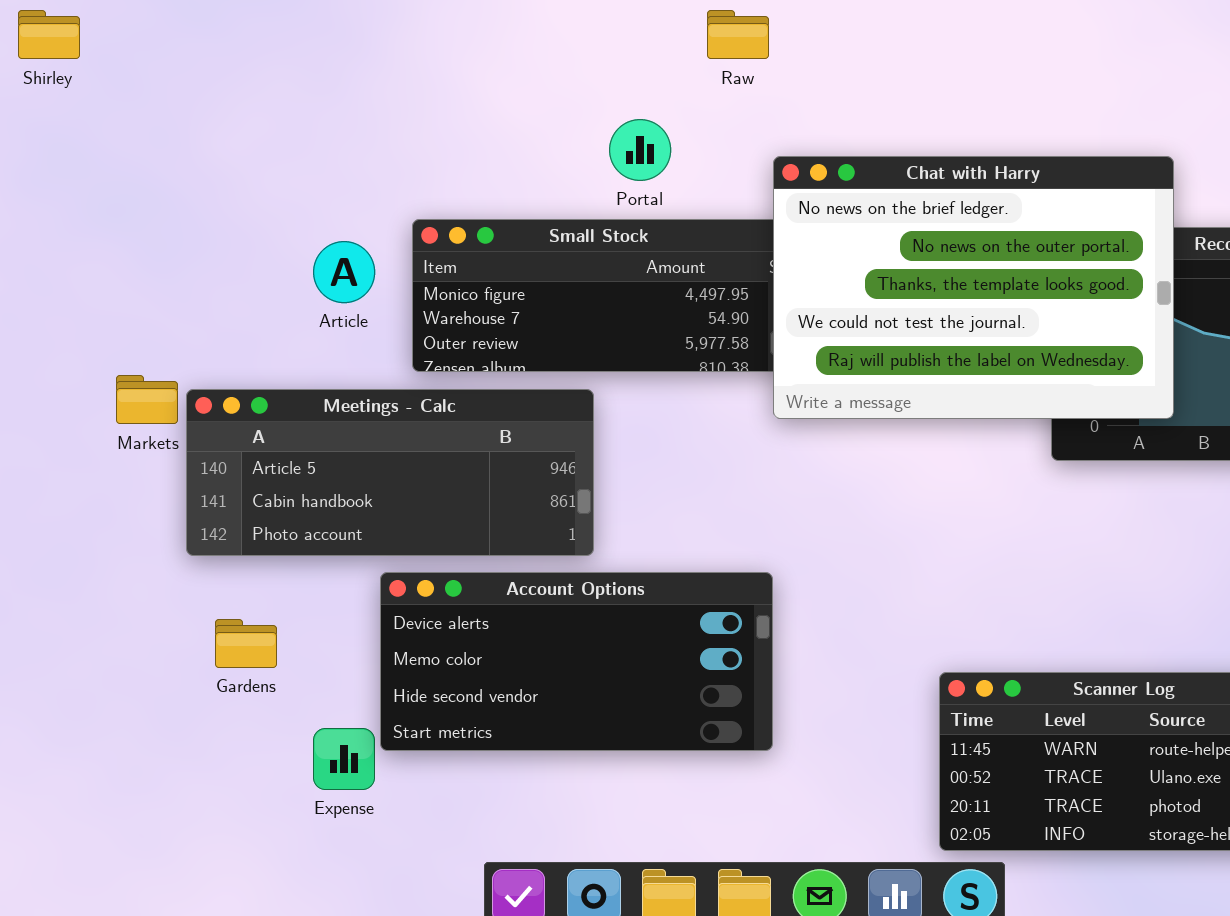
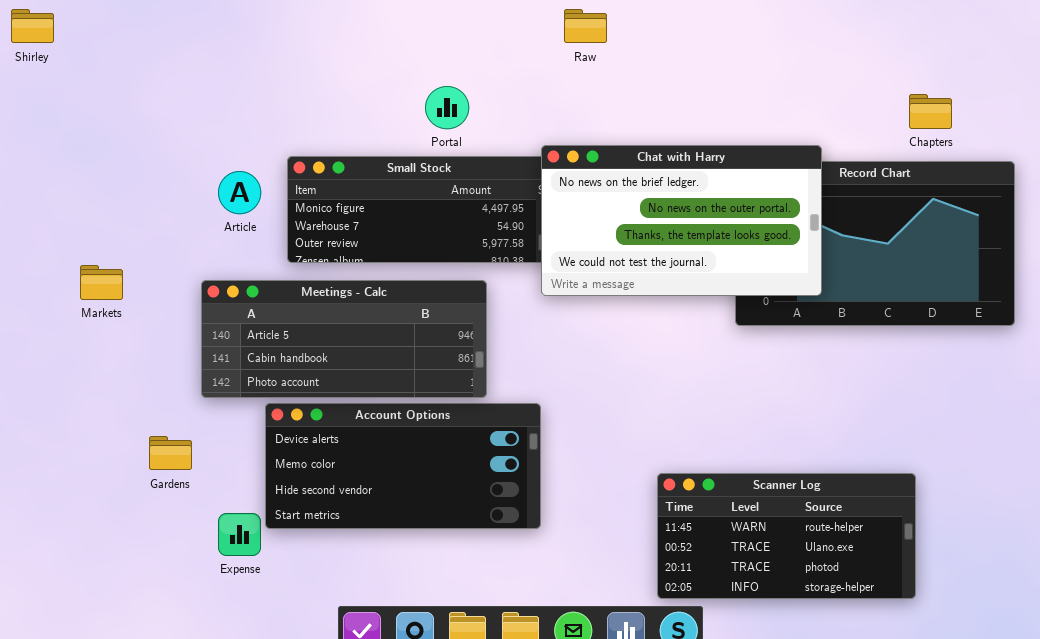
Raw: [707,10,769,59] -> [564,9,607,43], moved
Chat with Harry: [773,156,1174,419] -> [541,145,822,296], resized
Meetings - Calc: [186,389,594,556] -> [201,280,487,398], moved

